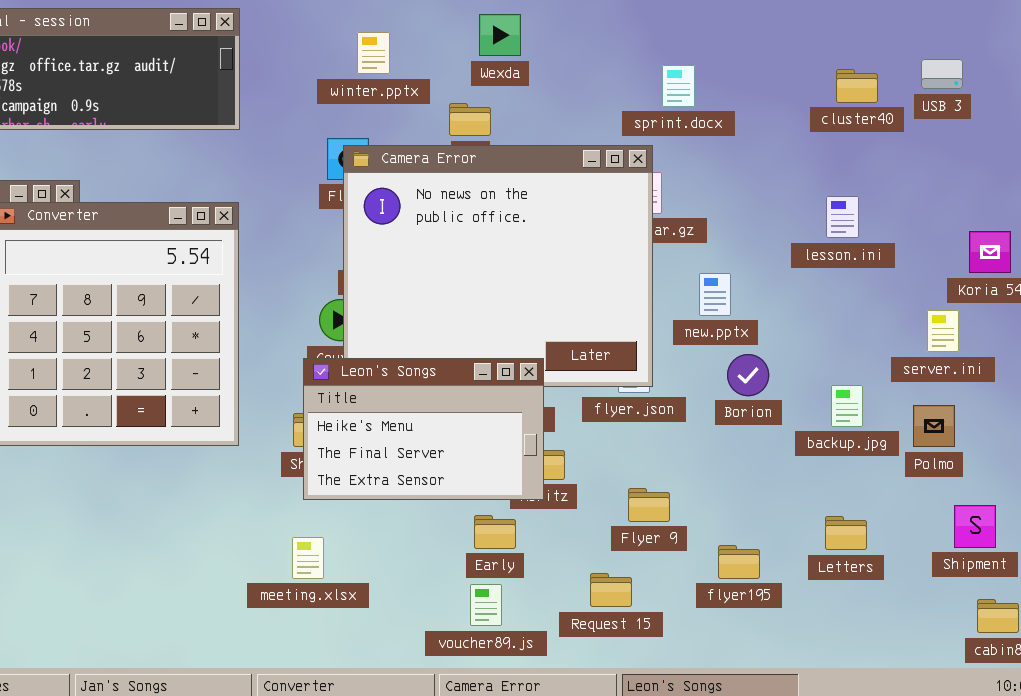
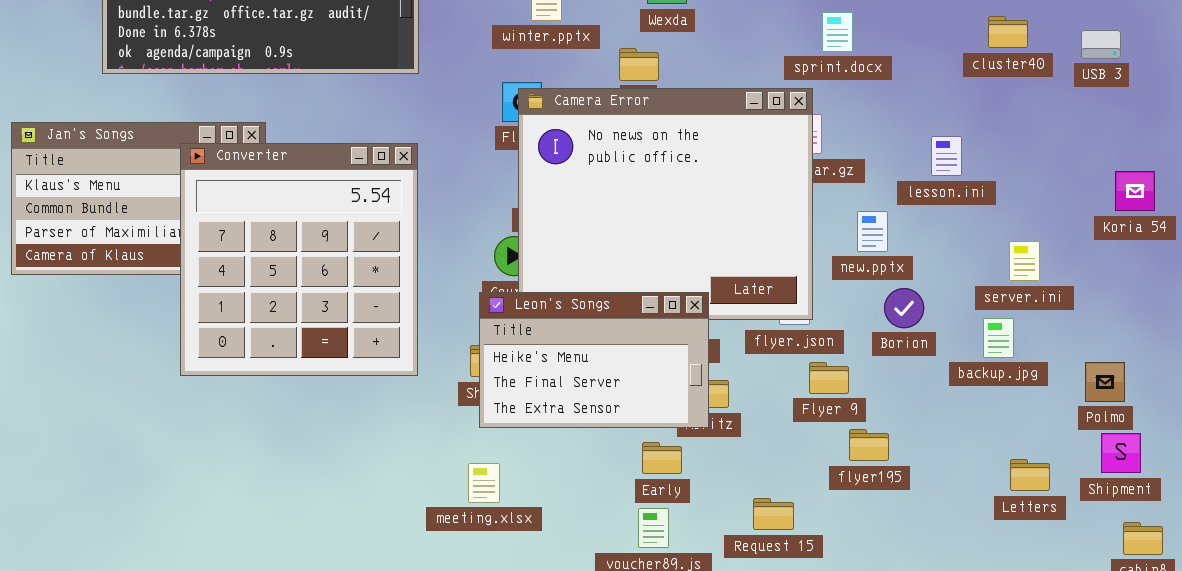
USB 3: [921,59,963,89] -> [1081,30,1121,59], moved
lesson.ini: [826,196,859,238] -> [931,136,962,176], moved
server.ini: [927,310,959,352] -> [1009,241,1040,281], moved
Polmo: [913,405,955,447] -> [1085,362,1125,402], moved
Flyer 9: [628,488,670,522] -> [809,362,849,394], moved
Letters: [825,516,867,550] -> [1010,459,1050,491], moved
flyer195: [718,545,760,579] -> [849,429,889,461], moved

